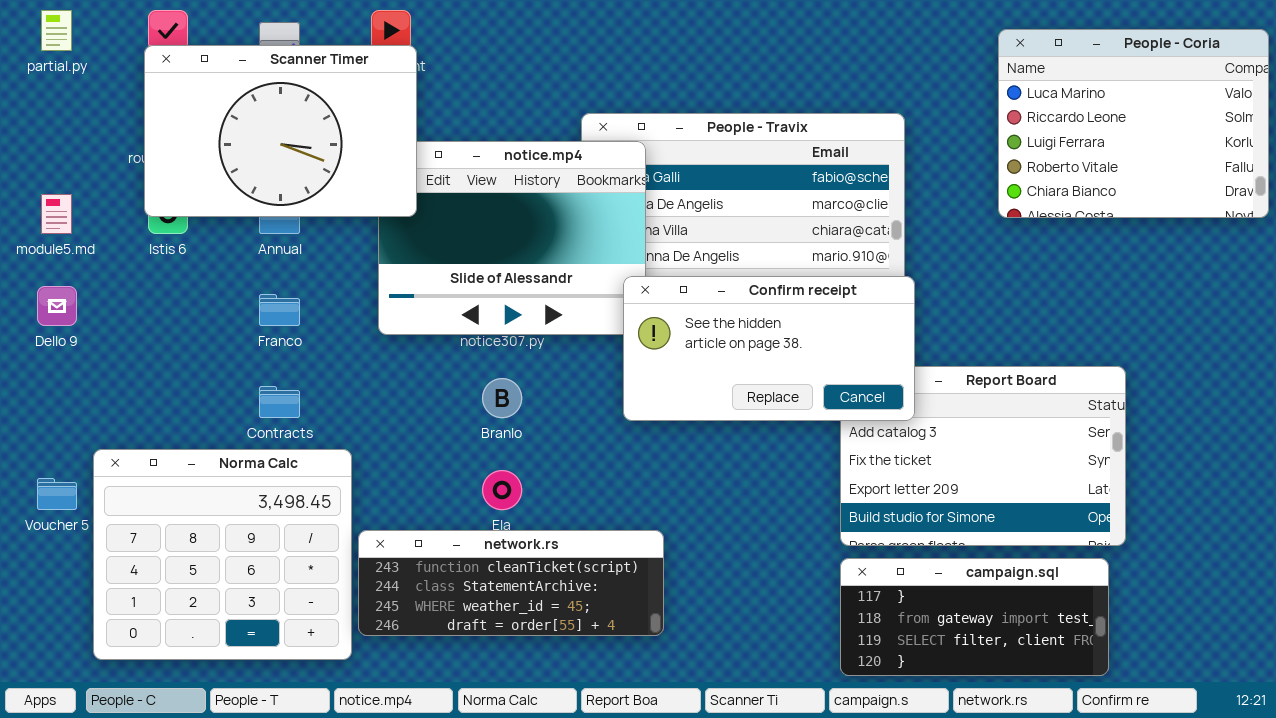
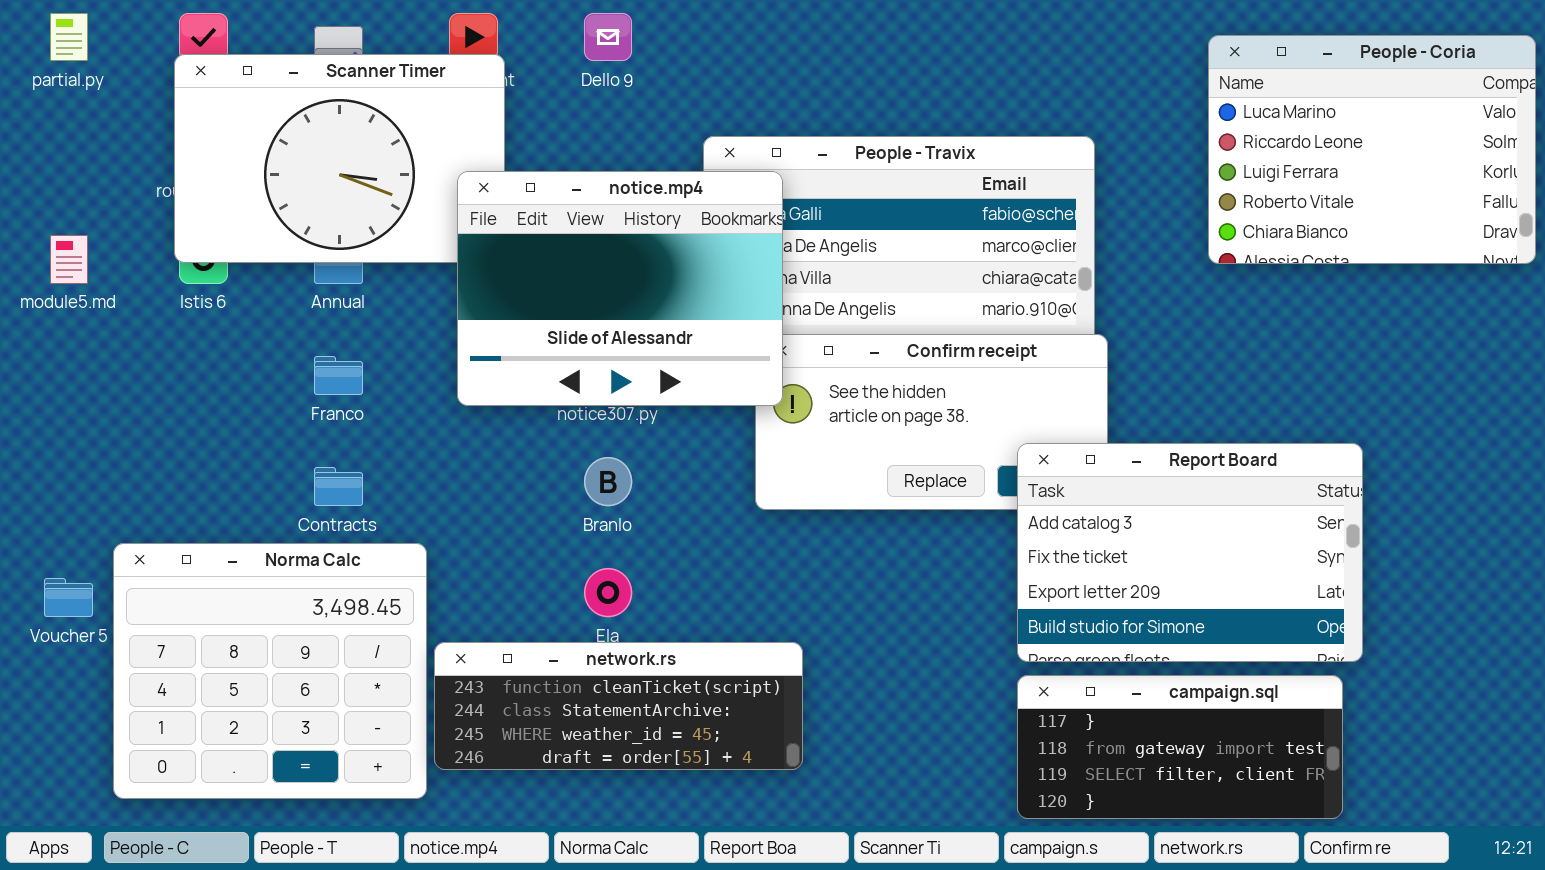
notice.mp4: [378,141,646,335] -> [457,171,783,406], raised
Dello 9: [37,286,77,326] -> [584,13,632,61], moved
Report Board: [840,366,1126,546] -> [1017,443,1363,662], raised

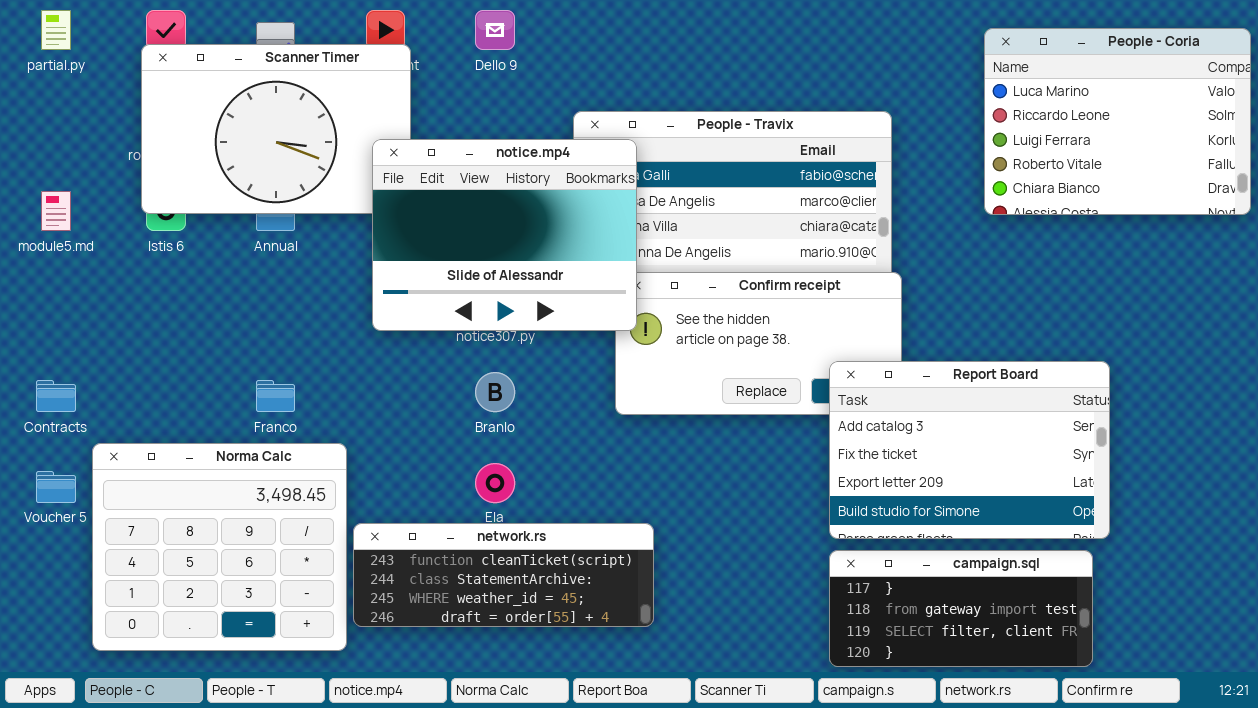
Franco: [314,356,363,395] -> [256,380,295,412], moved
Contracts: [314,467,363,506] -> [36,380,76,412], moved

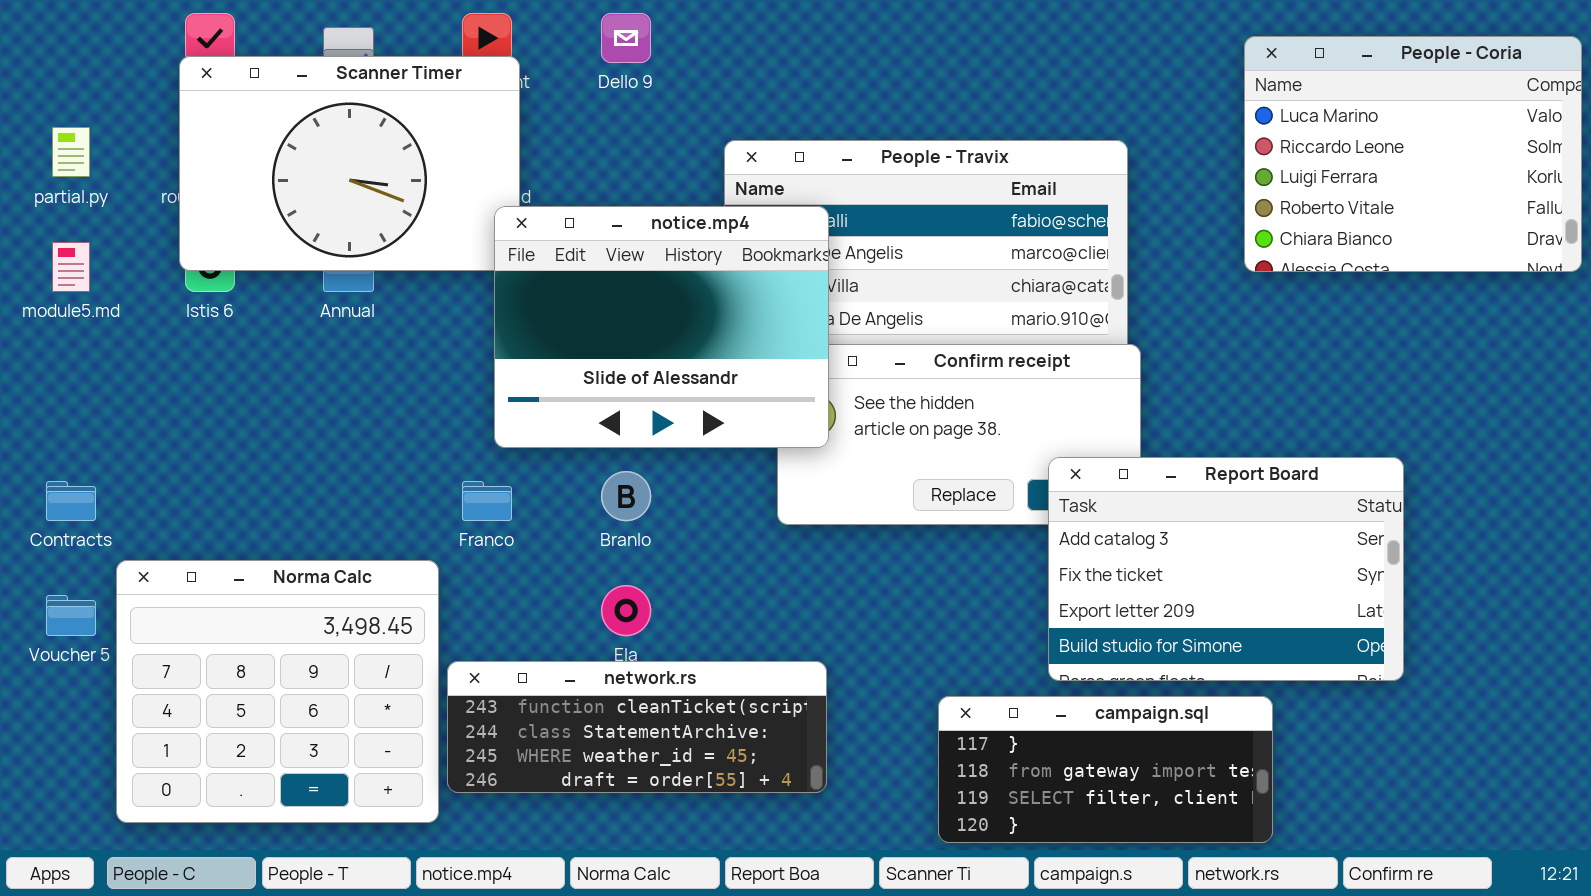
partial.py: [41,10,71,50] -> [52,127,90,177], moved
notice.mp4: [372,139,637,331] -> [494,206,829,448], moved
Franco: [256,380,295,412] -> [462,481,512,521], moved
campaign.sql: [829,550,1093,667] -> [938,696,1273,843], moved

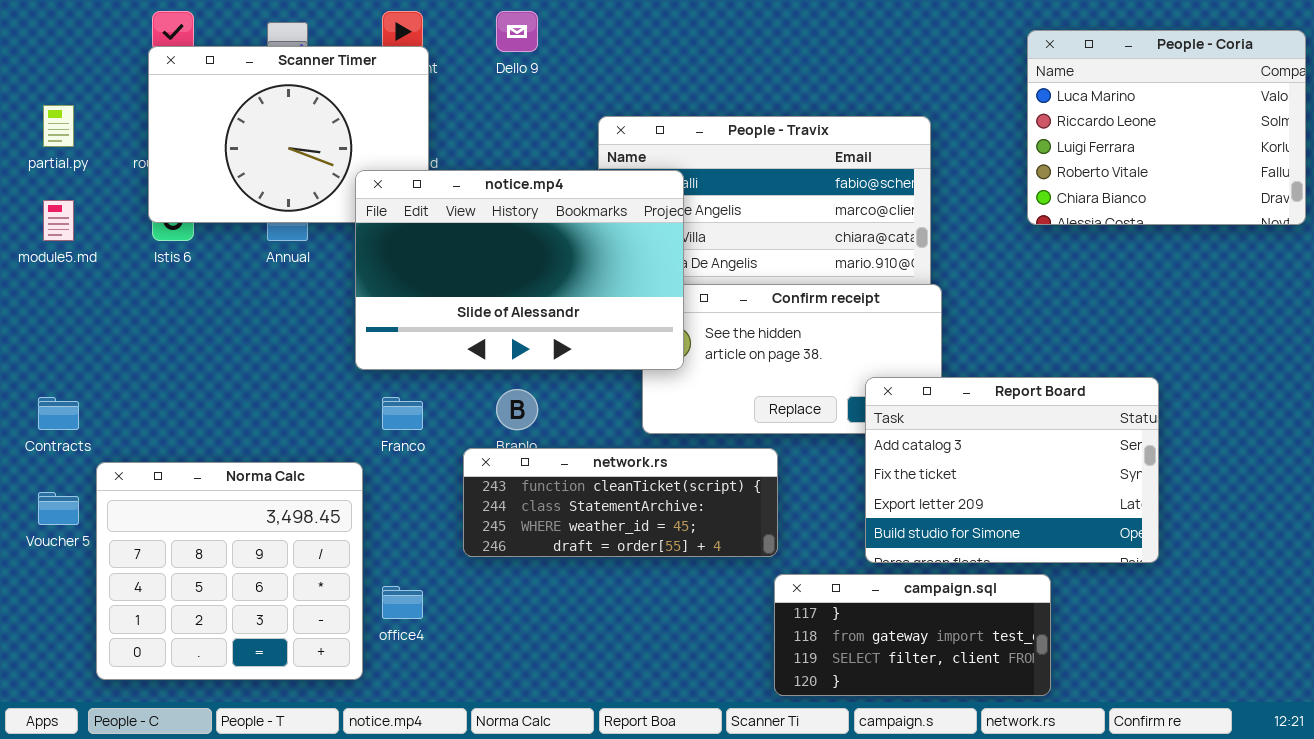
notice.mp4: [494,206,829,448] -> [355,170,684,370], resized
network.rs: [447,661,827,793] -> [463,448,778,557], moved

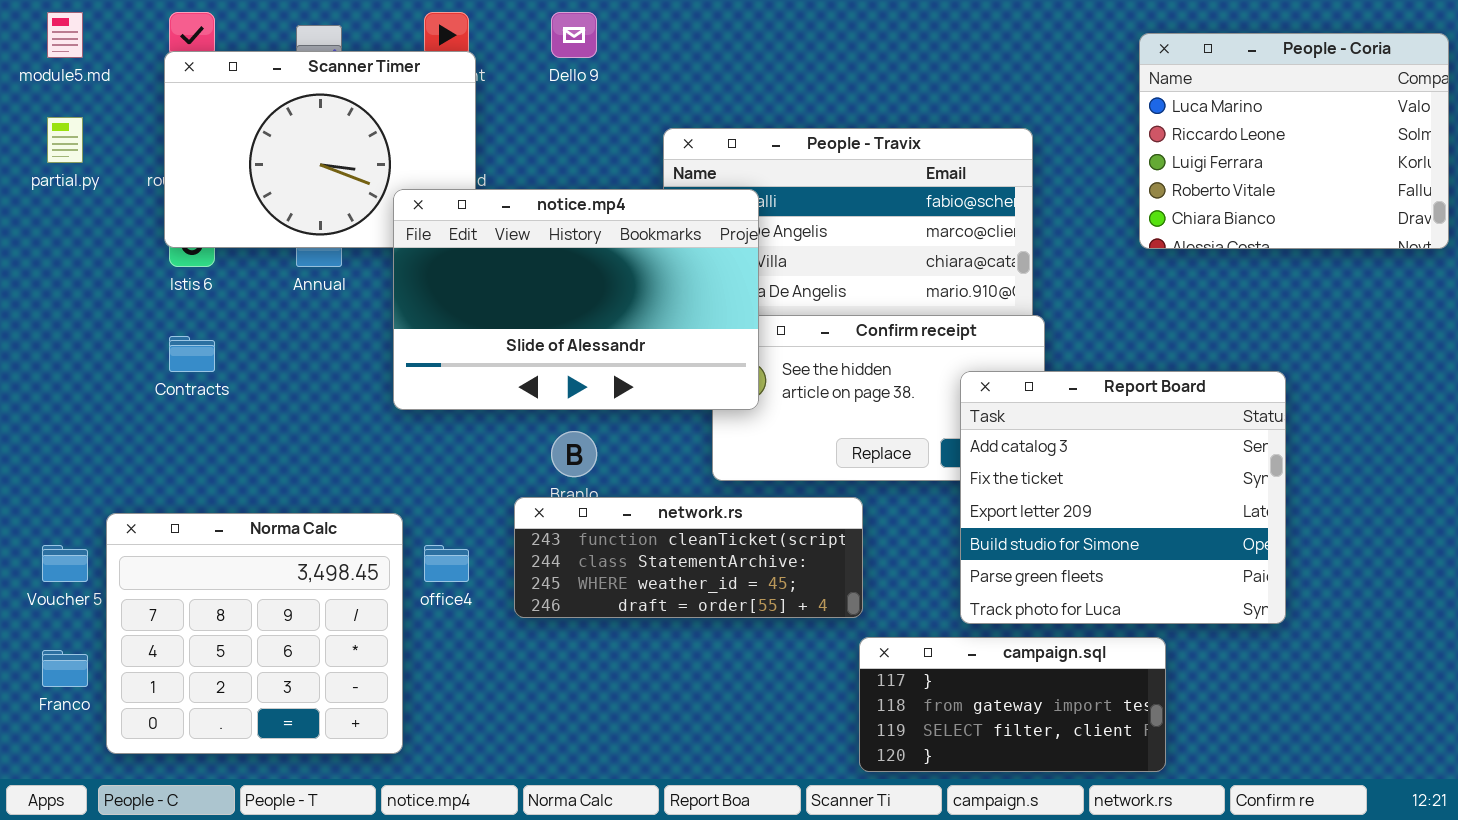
module5.md: [43,200,74,241] -> [47,12,83,58], moved
Report Board: [865,377,1159,563] -> [960,371,1286,624], resized
Contracts: [38,397,79,430] -> [169,336,215,372], moved
Franco: [382,397,423,430] -> [42,650,88,687], moved
office4: [382,586,423,619] -> [424,545,469,582], moved

